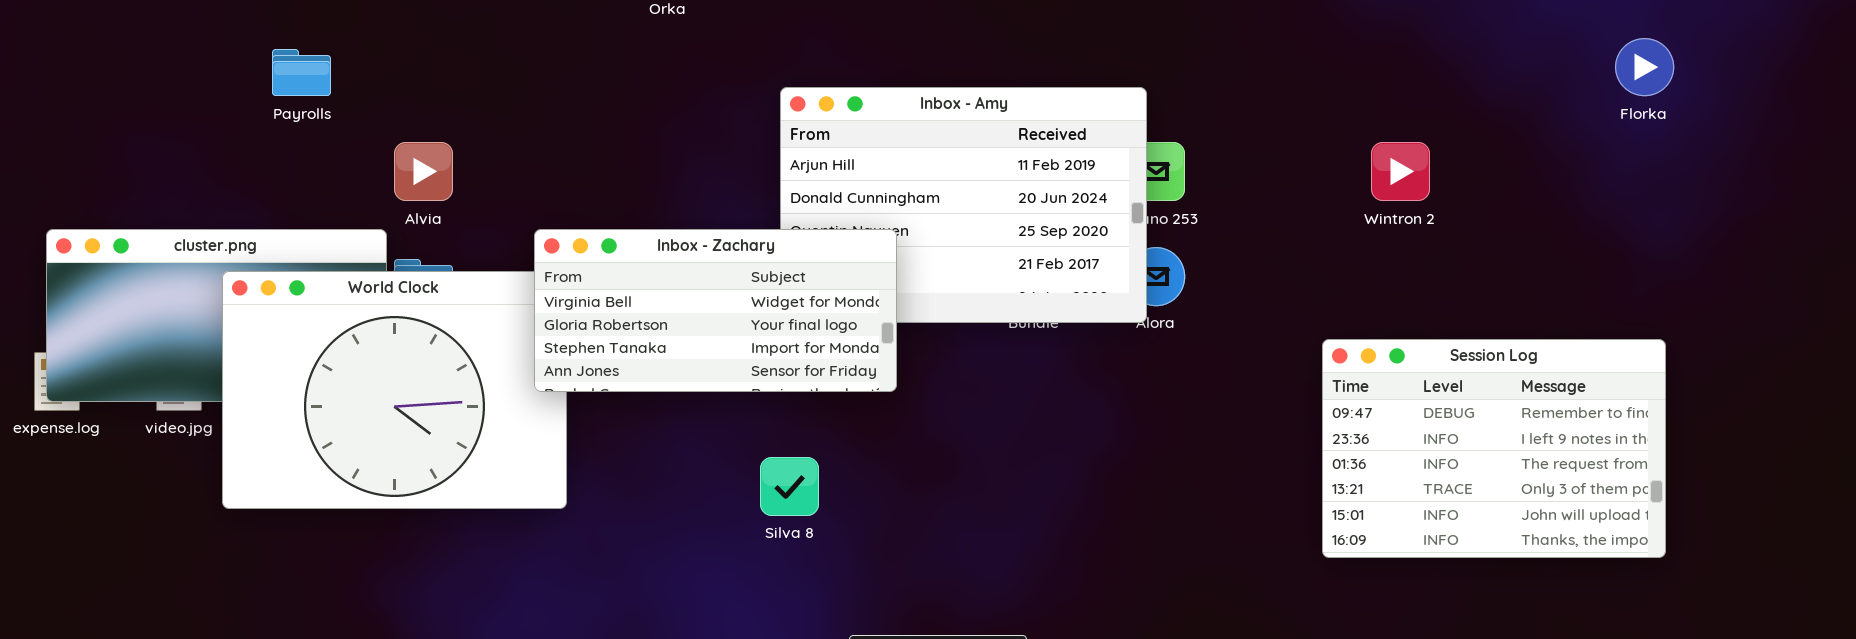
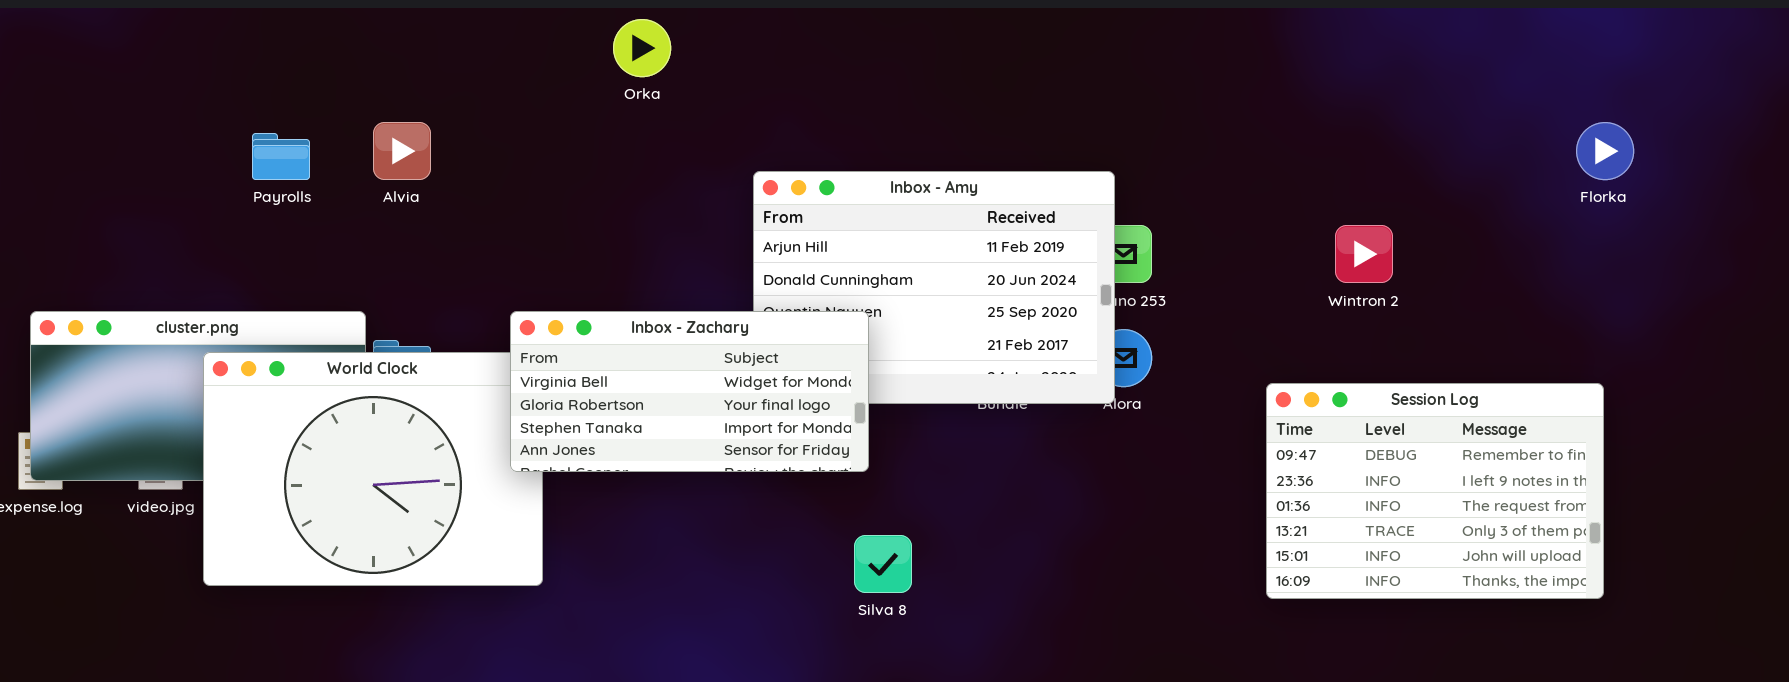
Alvia: [394,142,453,201] -> [373,122,431,180], moved
Session Log: [1322,339,1666,558] -> [1266,383,1604,599], moved
Silva 8: [760,457,819,516] -> [854,535,912,593], moved

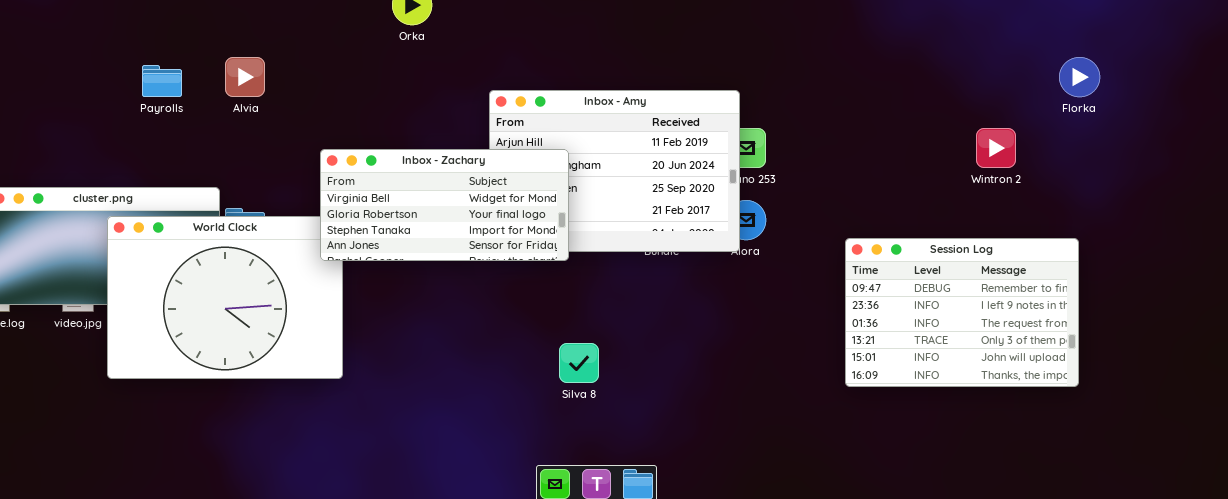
Wintron 2: [1335,225,1393,283] -> [976,128,1016,168], moved
Inbox - Zachary: [510,311,869,472] -> [320,149,569,261], moved

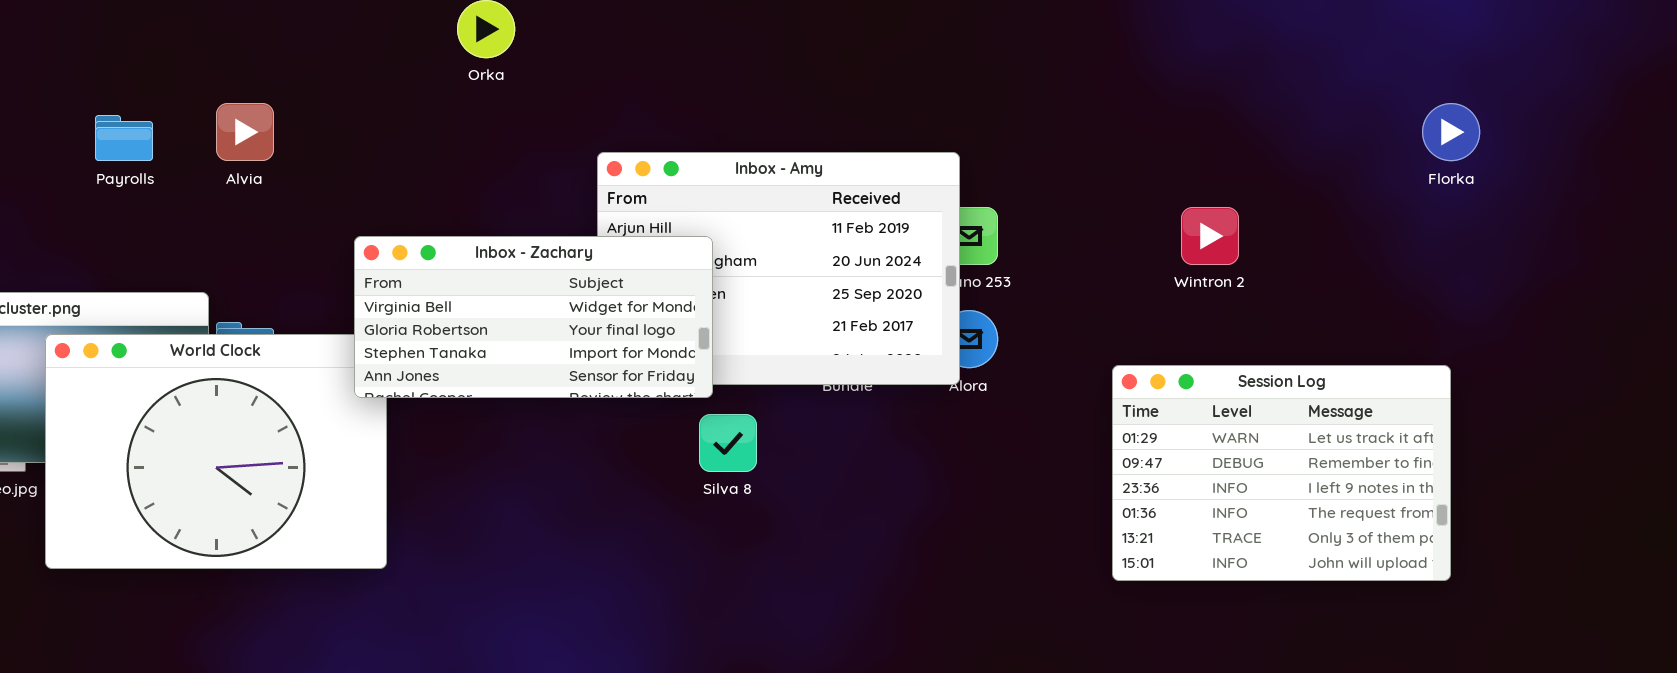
Wintron 2: [976,128,1016,168] -> [1181,207,1239,265], moved
Session Log: [845,238,1079,387] -> [1112,365,1451,581], scrolled up 1 row
Silva 8: [559,343,599,383] -> [699,414,757,472], moved

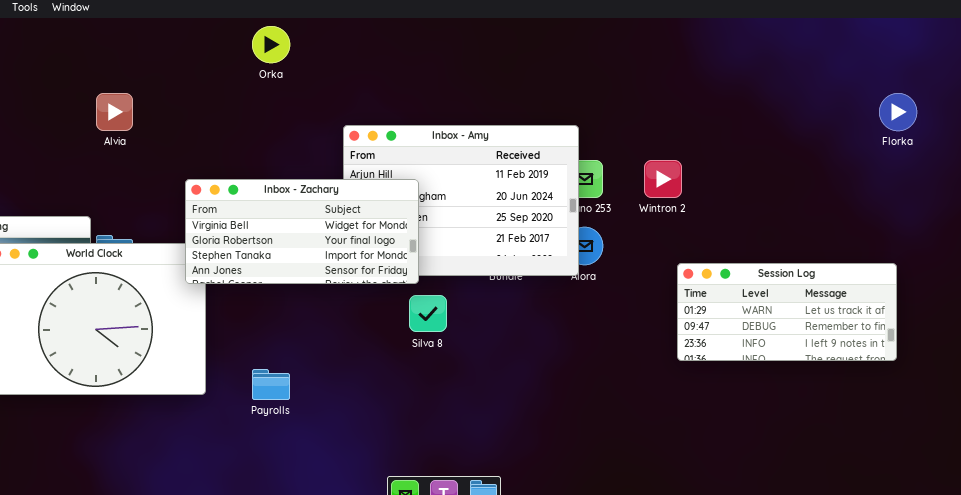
Payrolls: [95,115,153,161] -> [252,369,290,400], moved
Wintron 2: [1181,207,1239,265] -> [644,160,682,198], moved
Session Log: [1112,365,1451,581] -> [677,263,897,361], resized

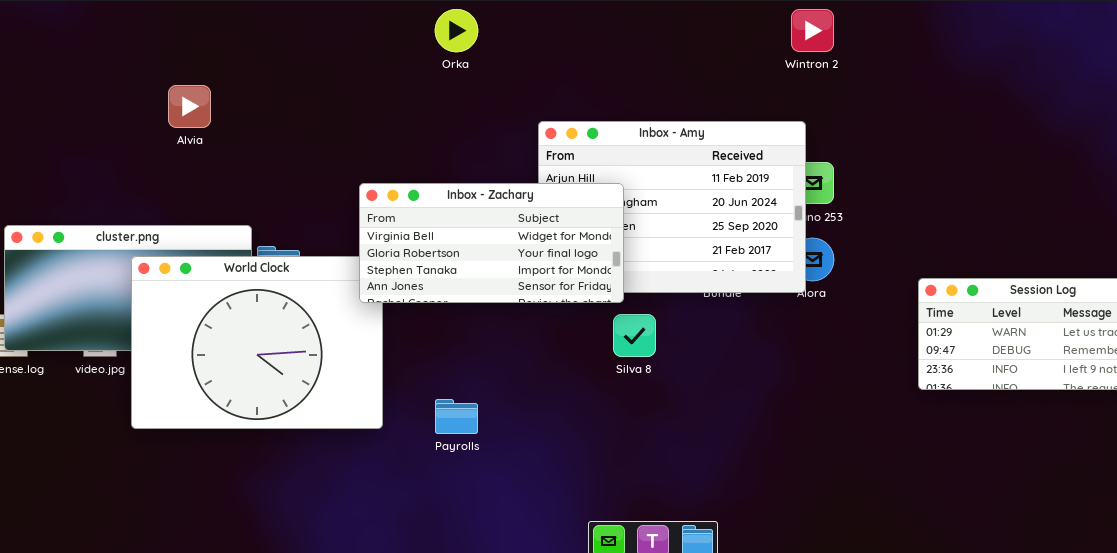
Alvia: [96,93,133,131] -> [168,85,211,128], moved
Wintron 2: [644,160,682,198] -> [791,9,834,52], moved

